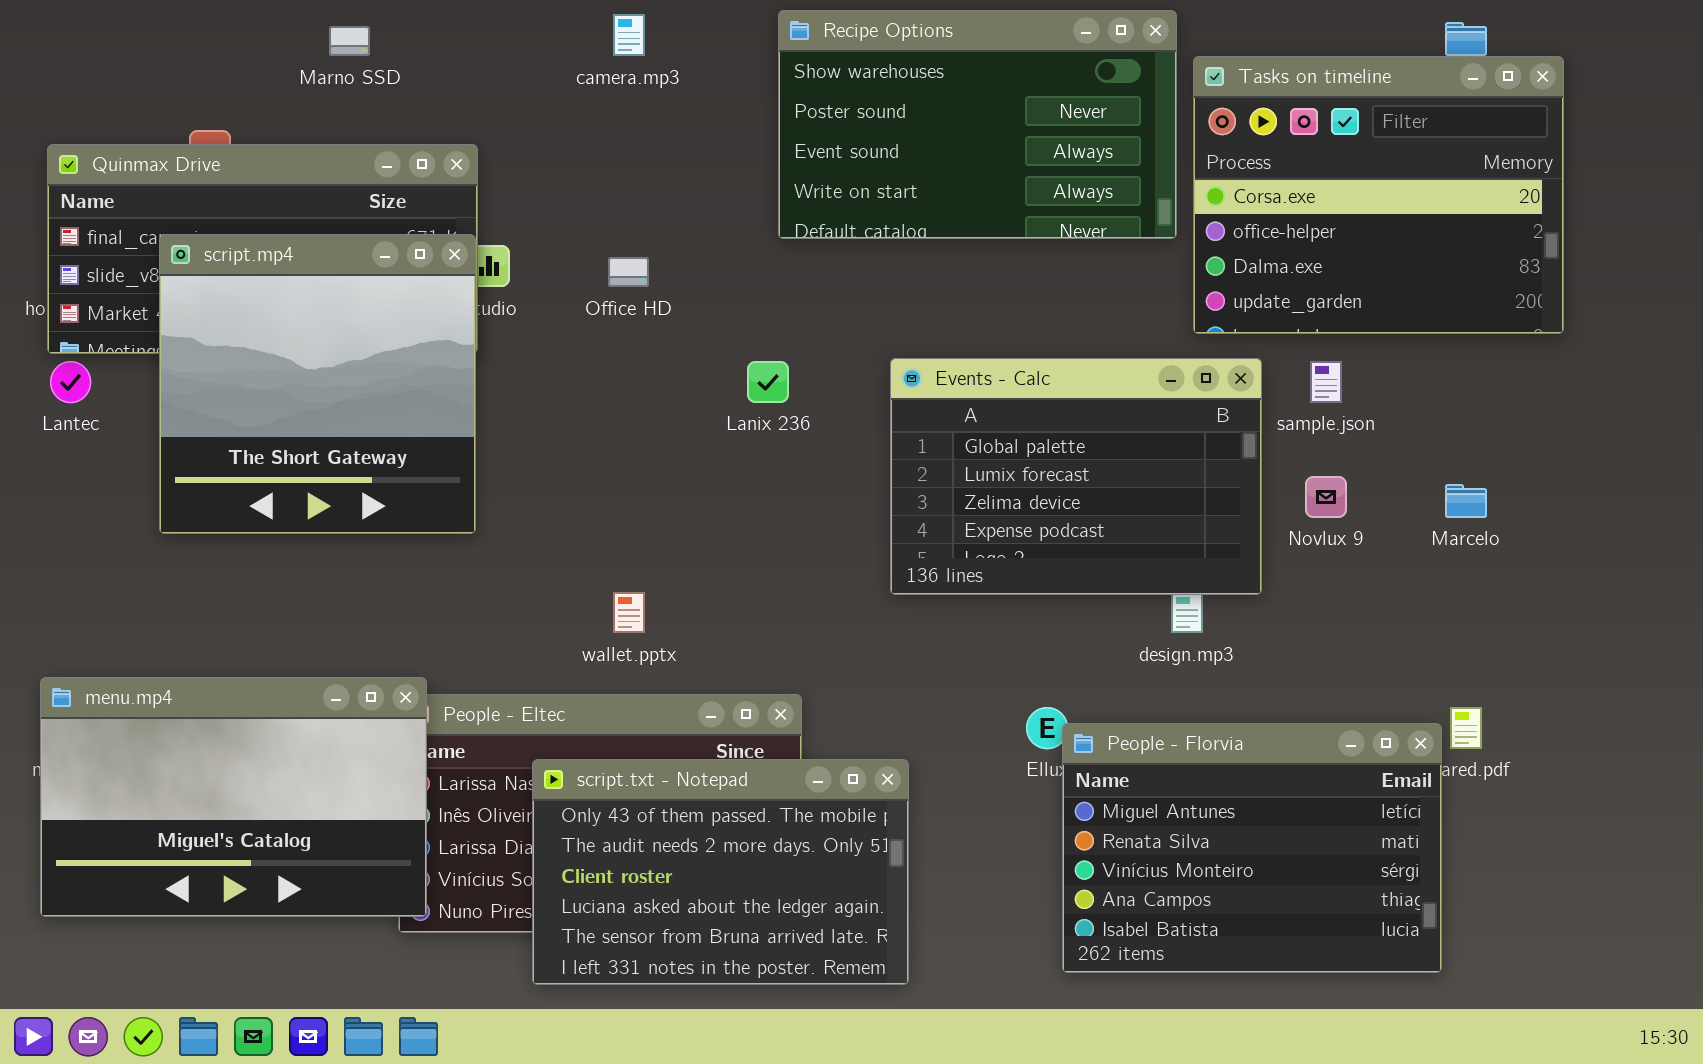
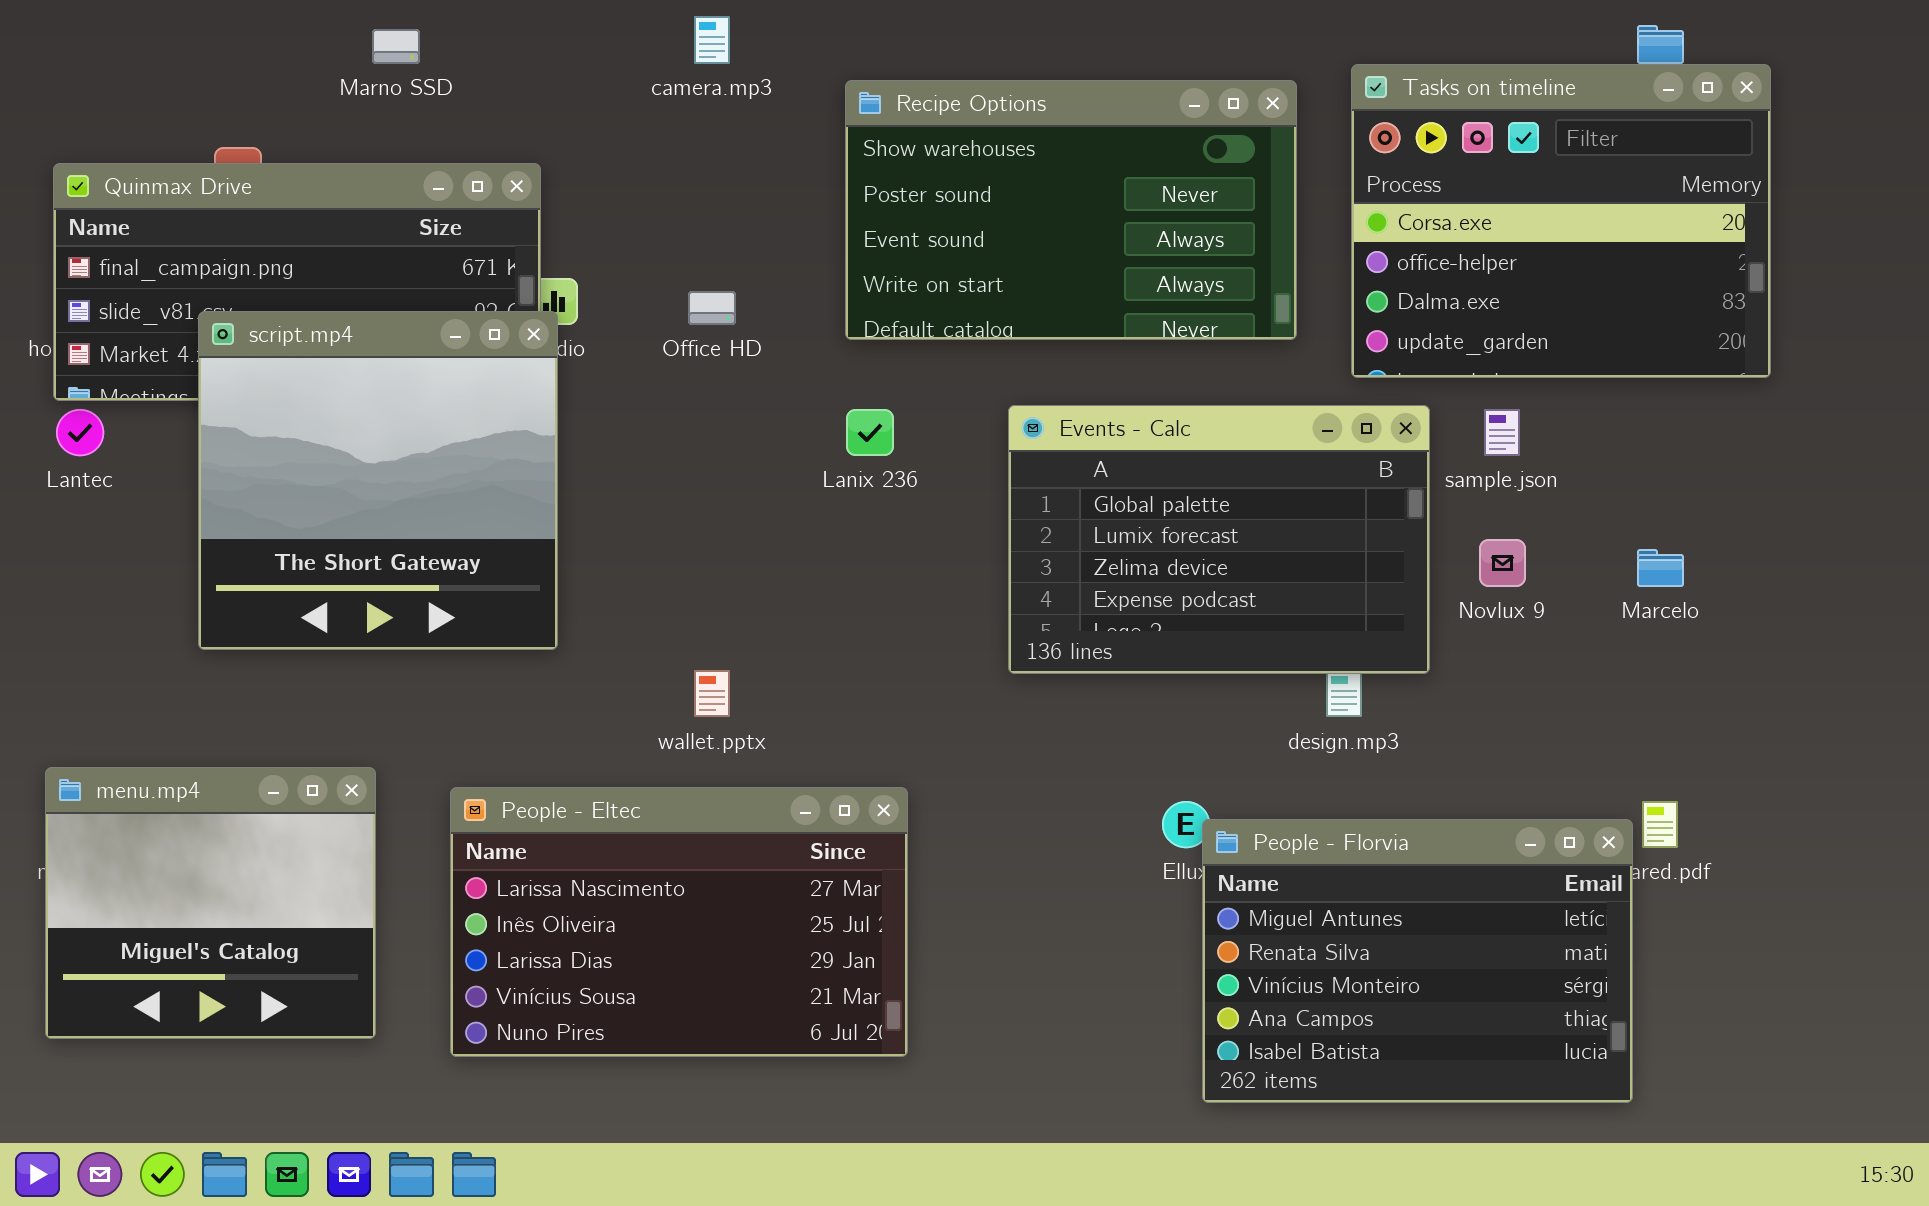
Recipe Options: [778,10,1177,239] -> [845,80,1297,340], moved
script.mp4: [159,234,476,534] -> [198,311,558,650], moved
menu.mp4: [40,677,427,917] -> [45,767,376,1039], resized
script.txt - Notepad: [532,759,909,985] -> none, closed

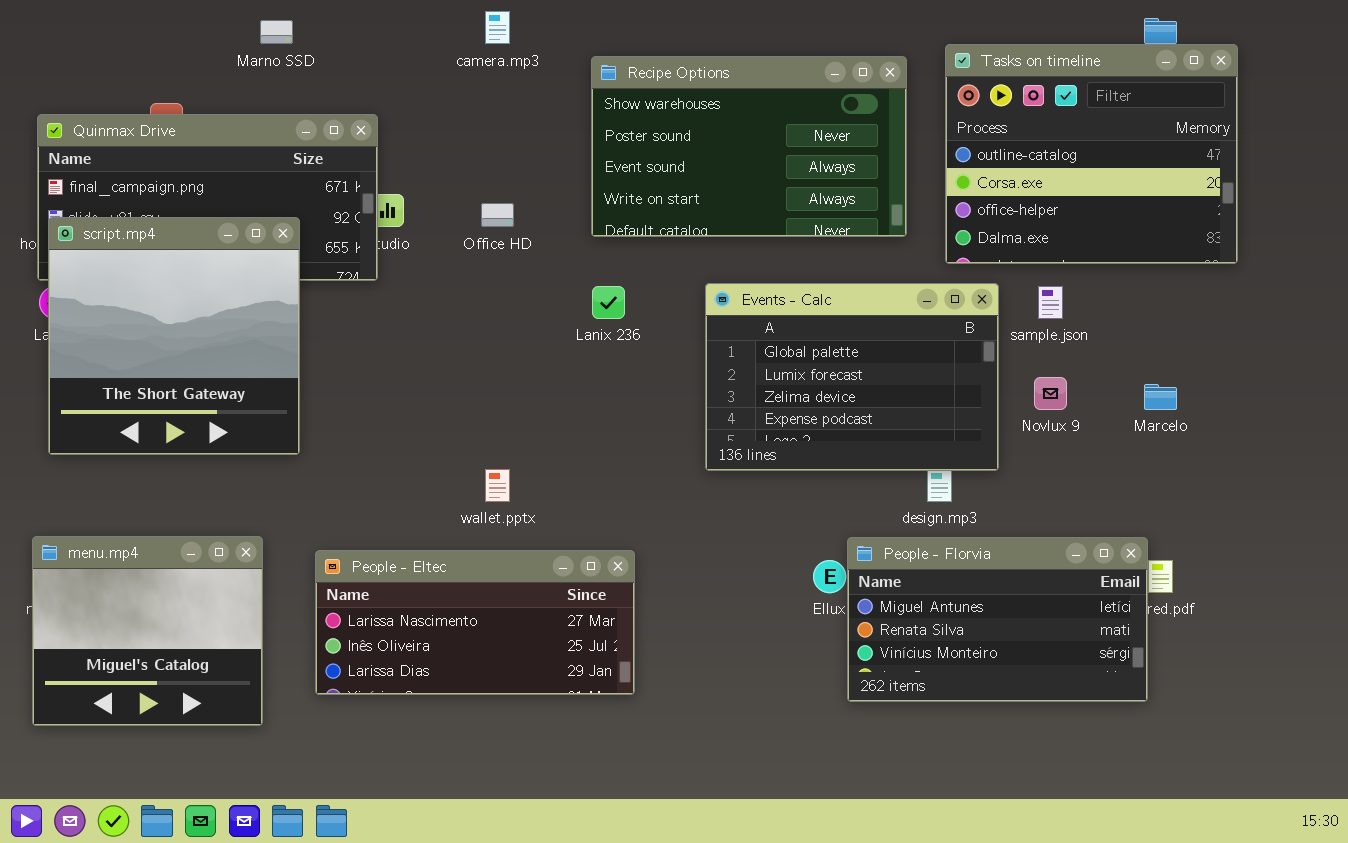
Tasks on timeline: [1351,64,1771,378] -> [945,44,1238,264], scrolled up 1 row
script.mp4: [198,311,558,650] -> [48,217,300,455], moved
People - Eltec: [450,787,908,1057] -> [315,550,635,695], resized
People - Florvia: [1202,819,1633,1103] -> [847,537,1148,702], moved, resized

